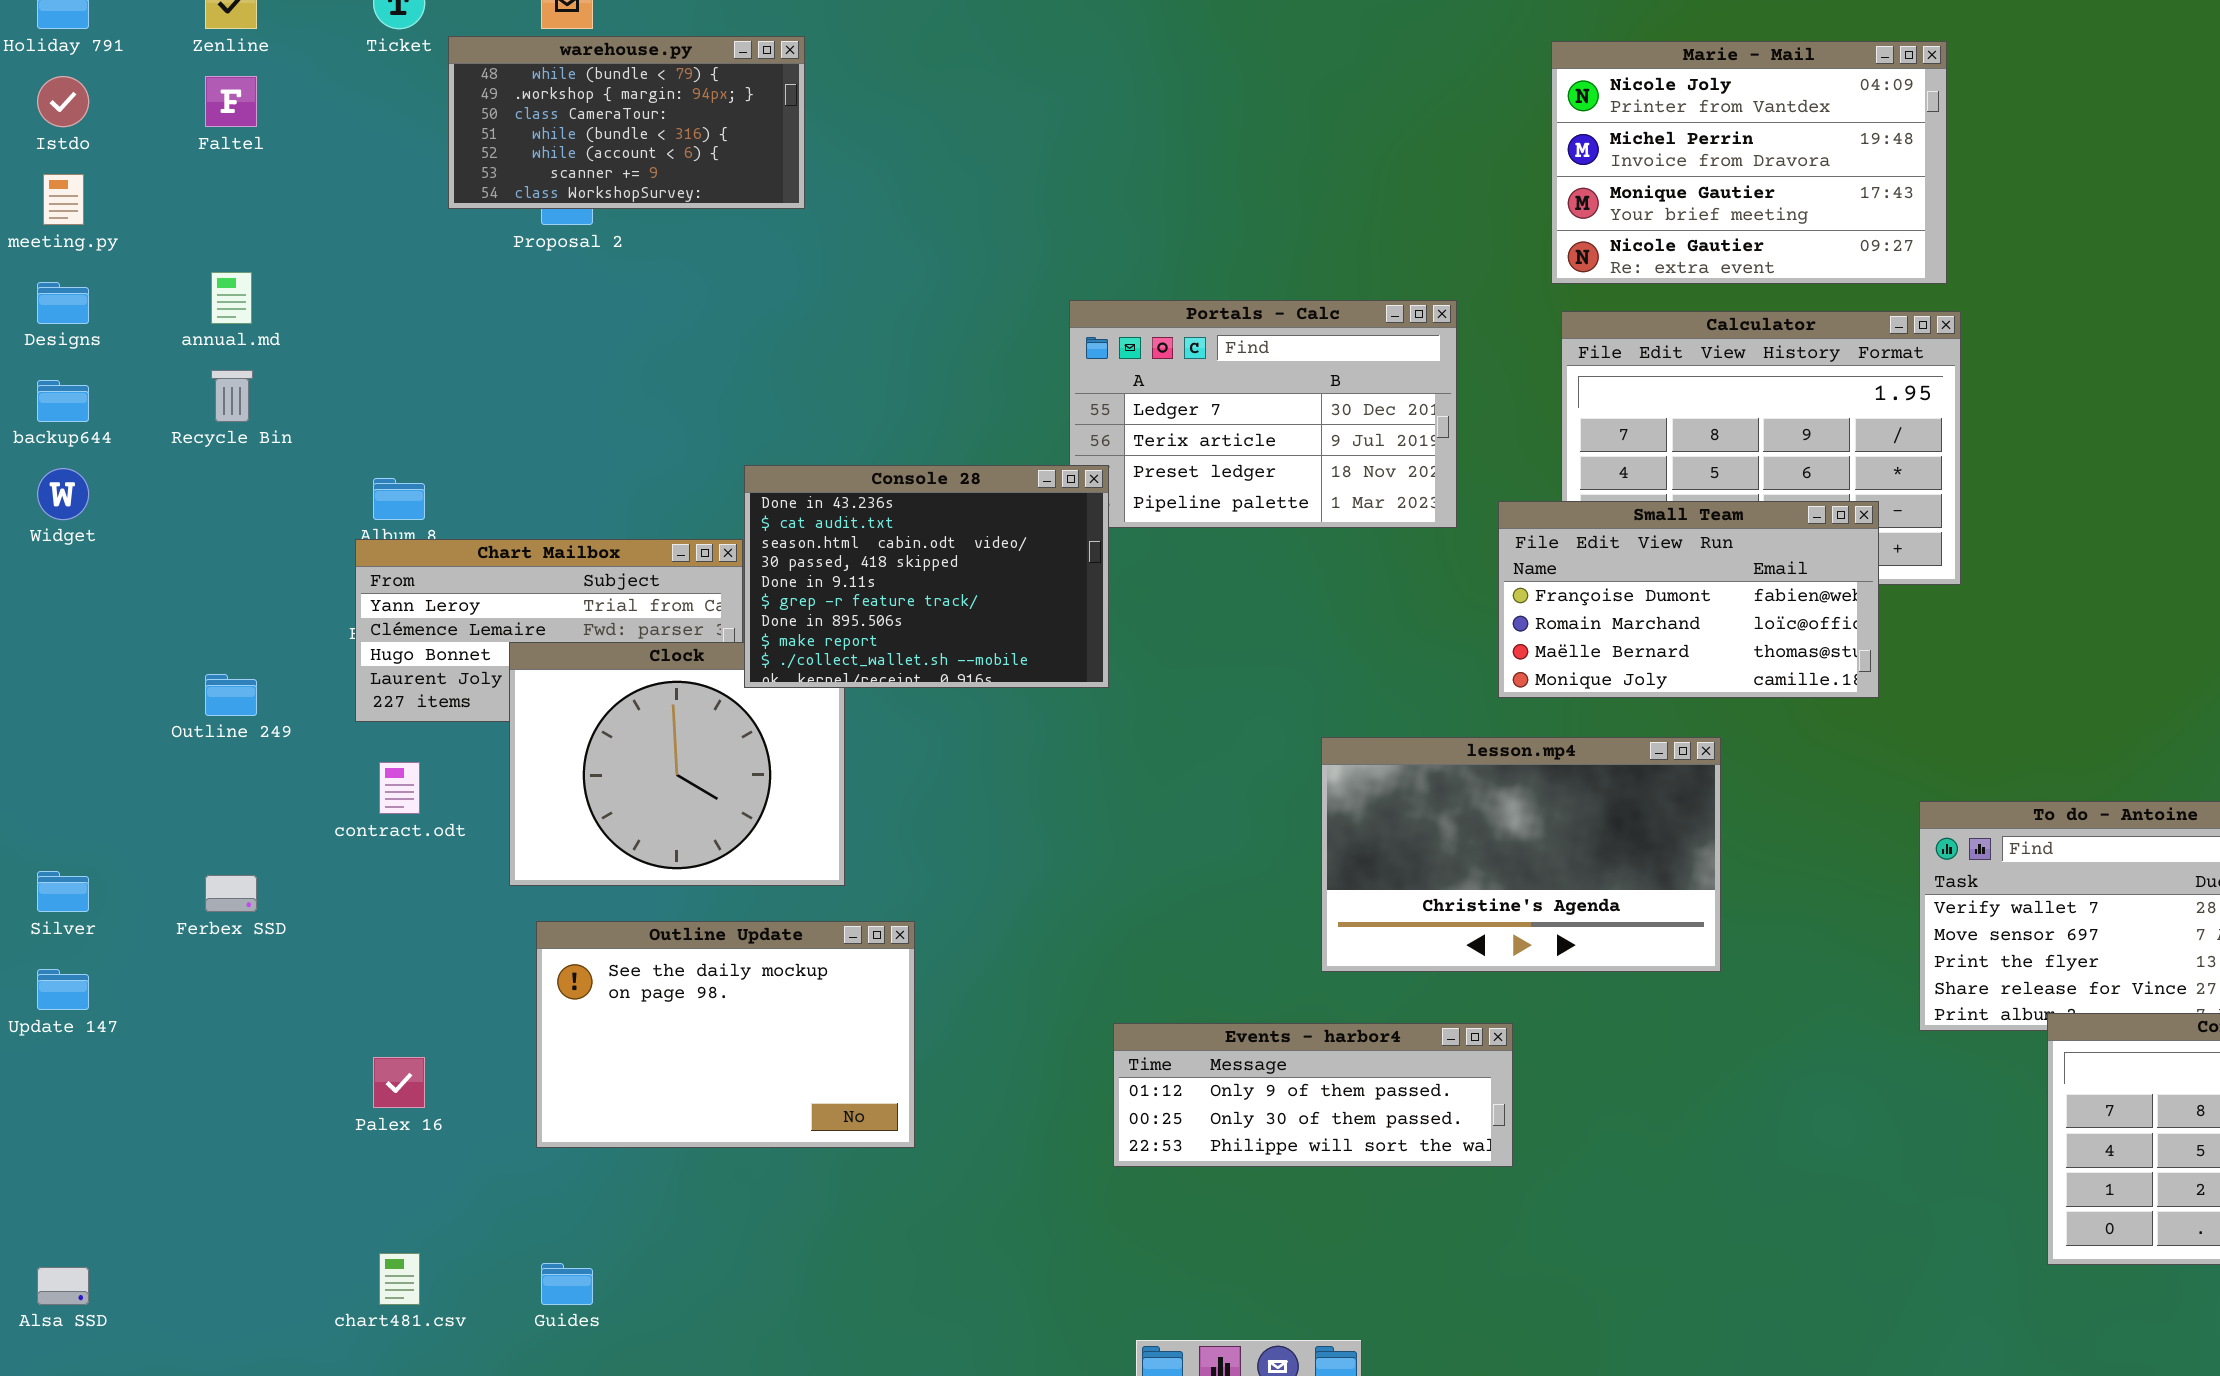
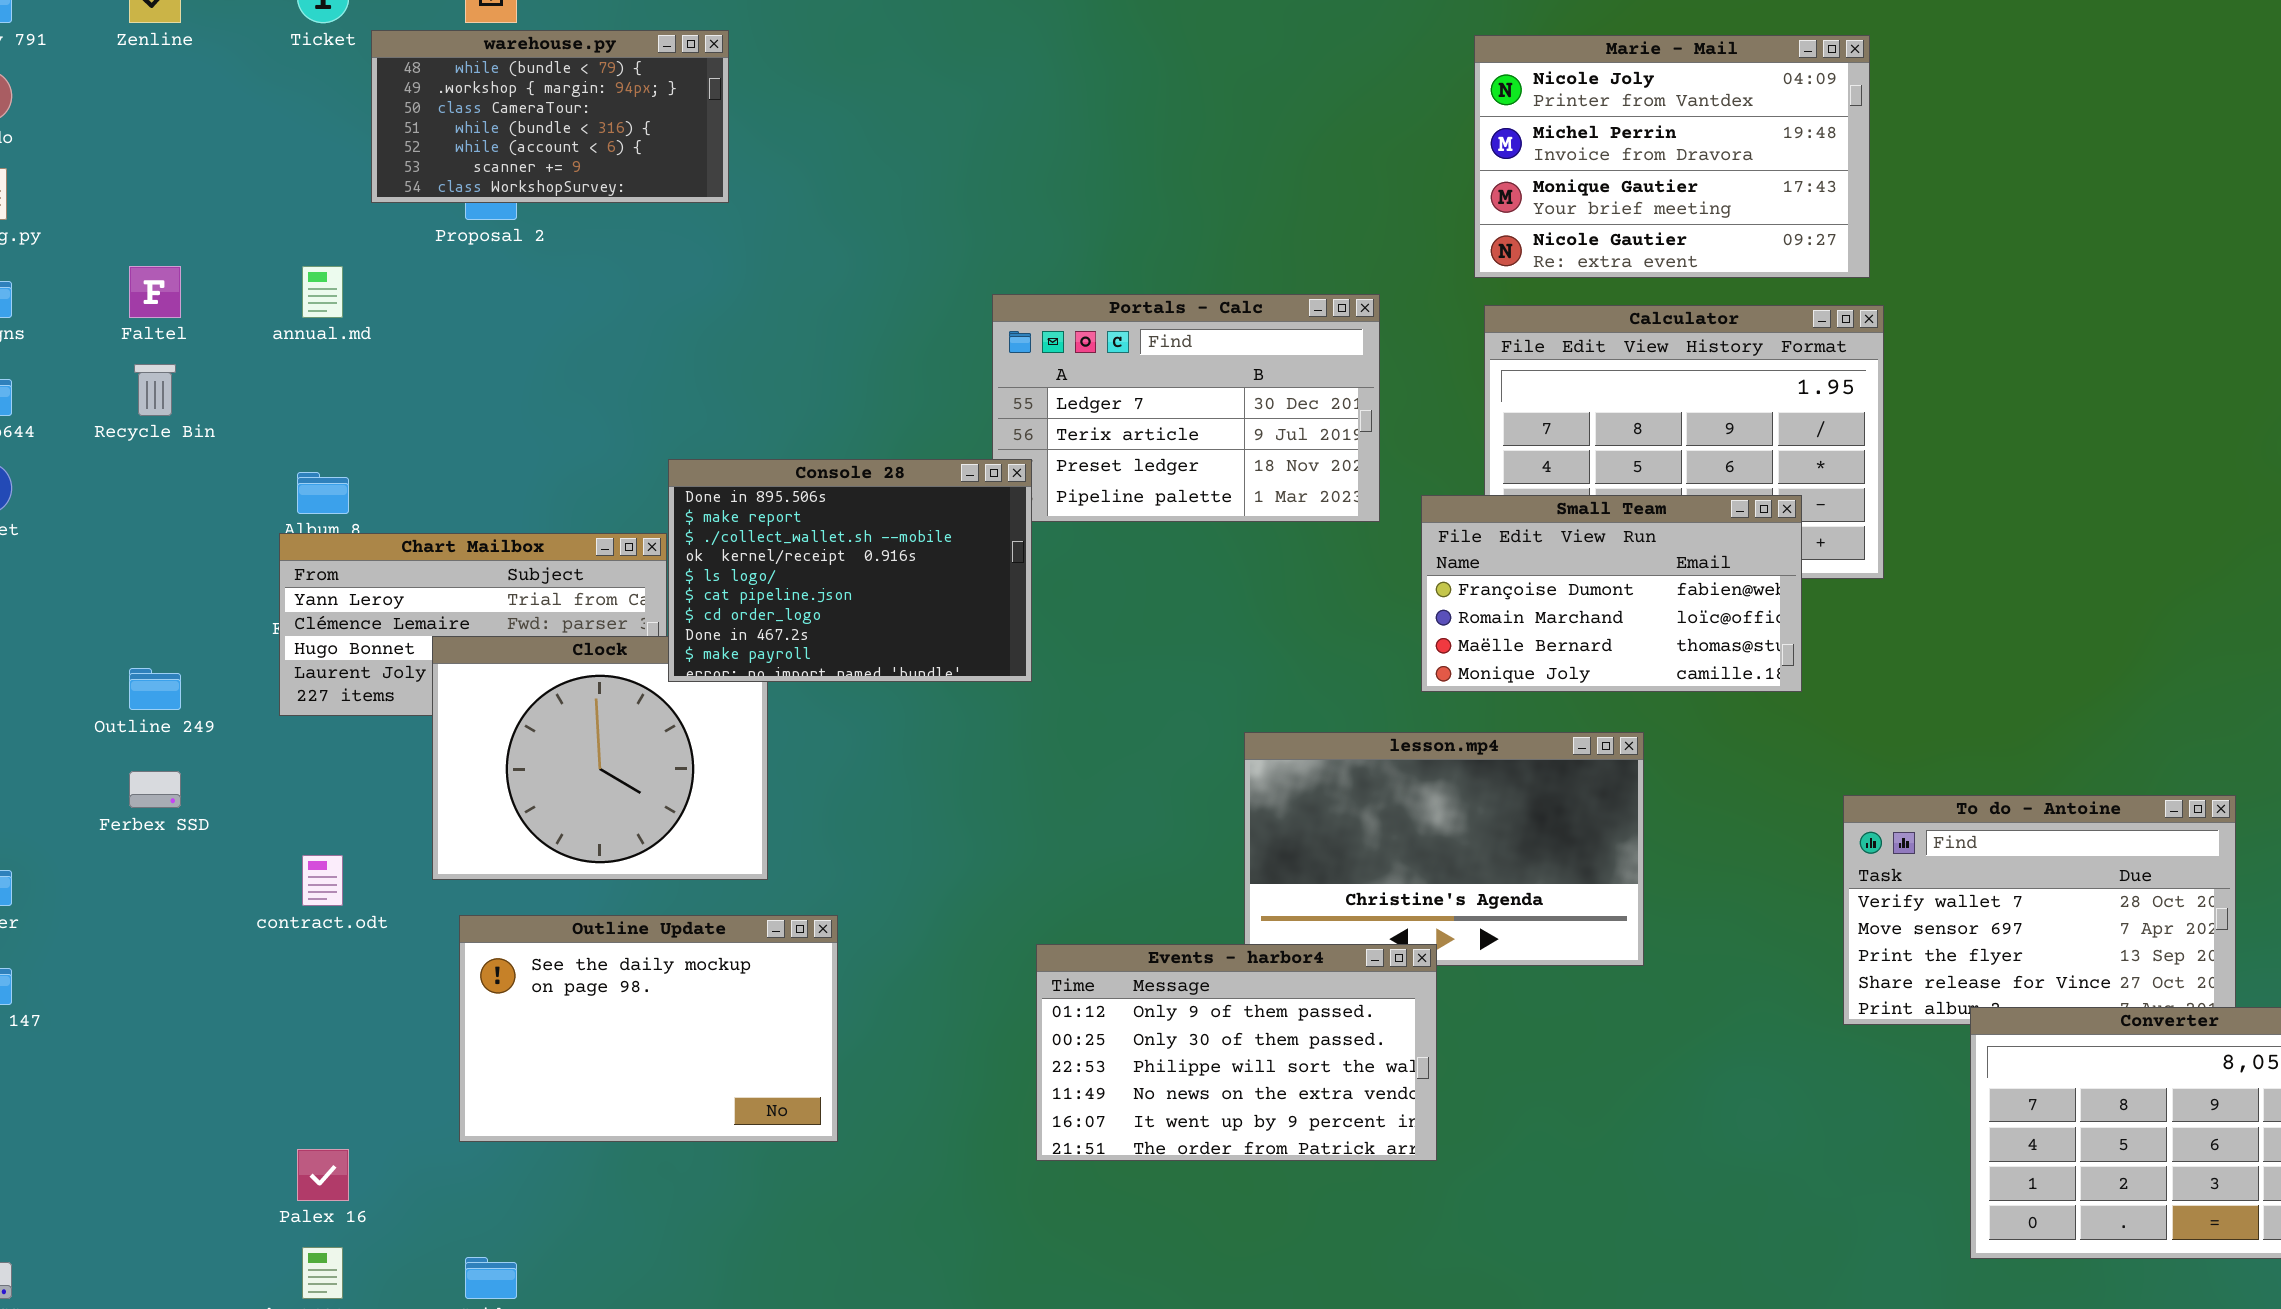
Faltel: [205,76,257,127] -> [129,266,181,318], moved
annual.md: [211,272,252,324] -> [302,266,343,318], moved
Console 28: [744,465,1109,688] -> [668,459,1032,682], scrolled down 6 rows
contract.odt: [379,762,420,814] -> [302,855,343,906], moved
Ferbex SSD: [205,875,257,912] -> [129,771,181,808], moved
Events - harbor4: [1113,1023,1513,1167] -> [1036,944,1437,1161], resized
Palex 16: [373,1057,425,1108] -> [297,1149,349,1201], moved

